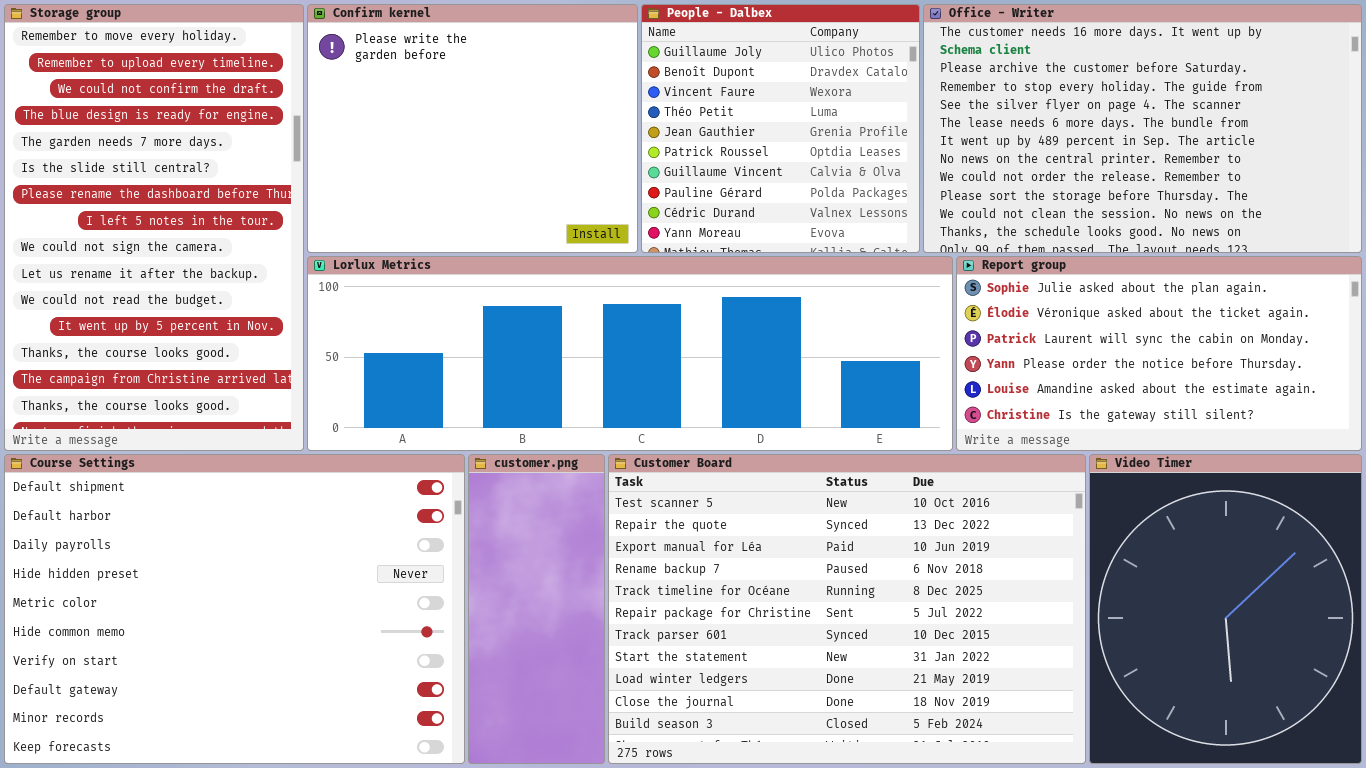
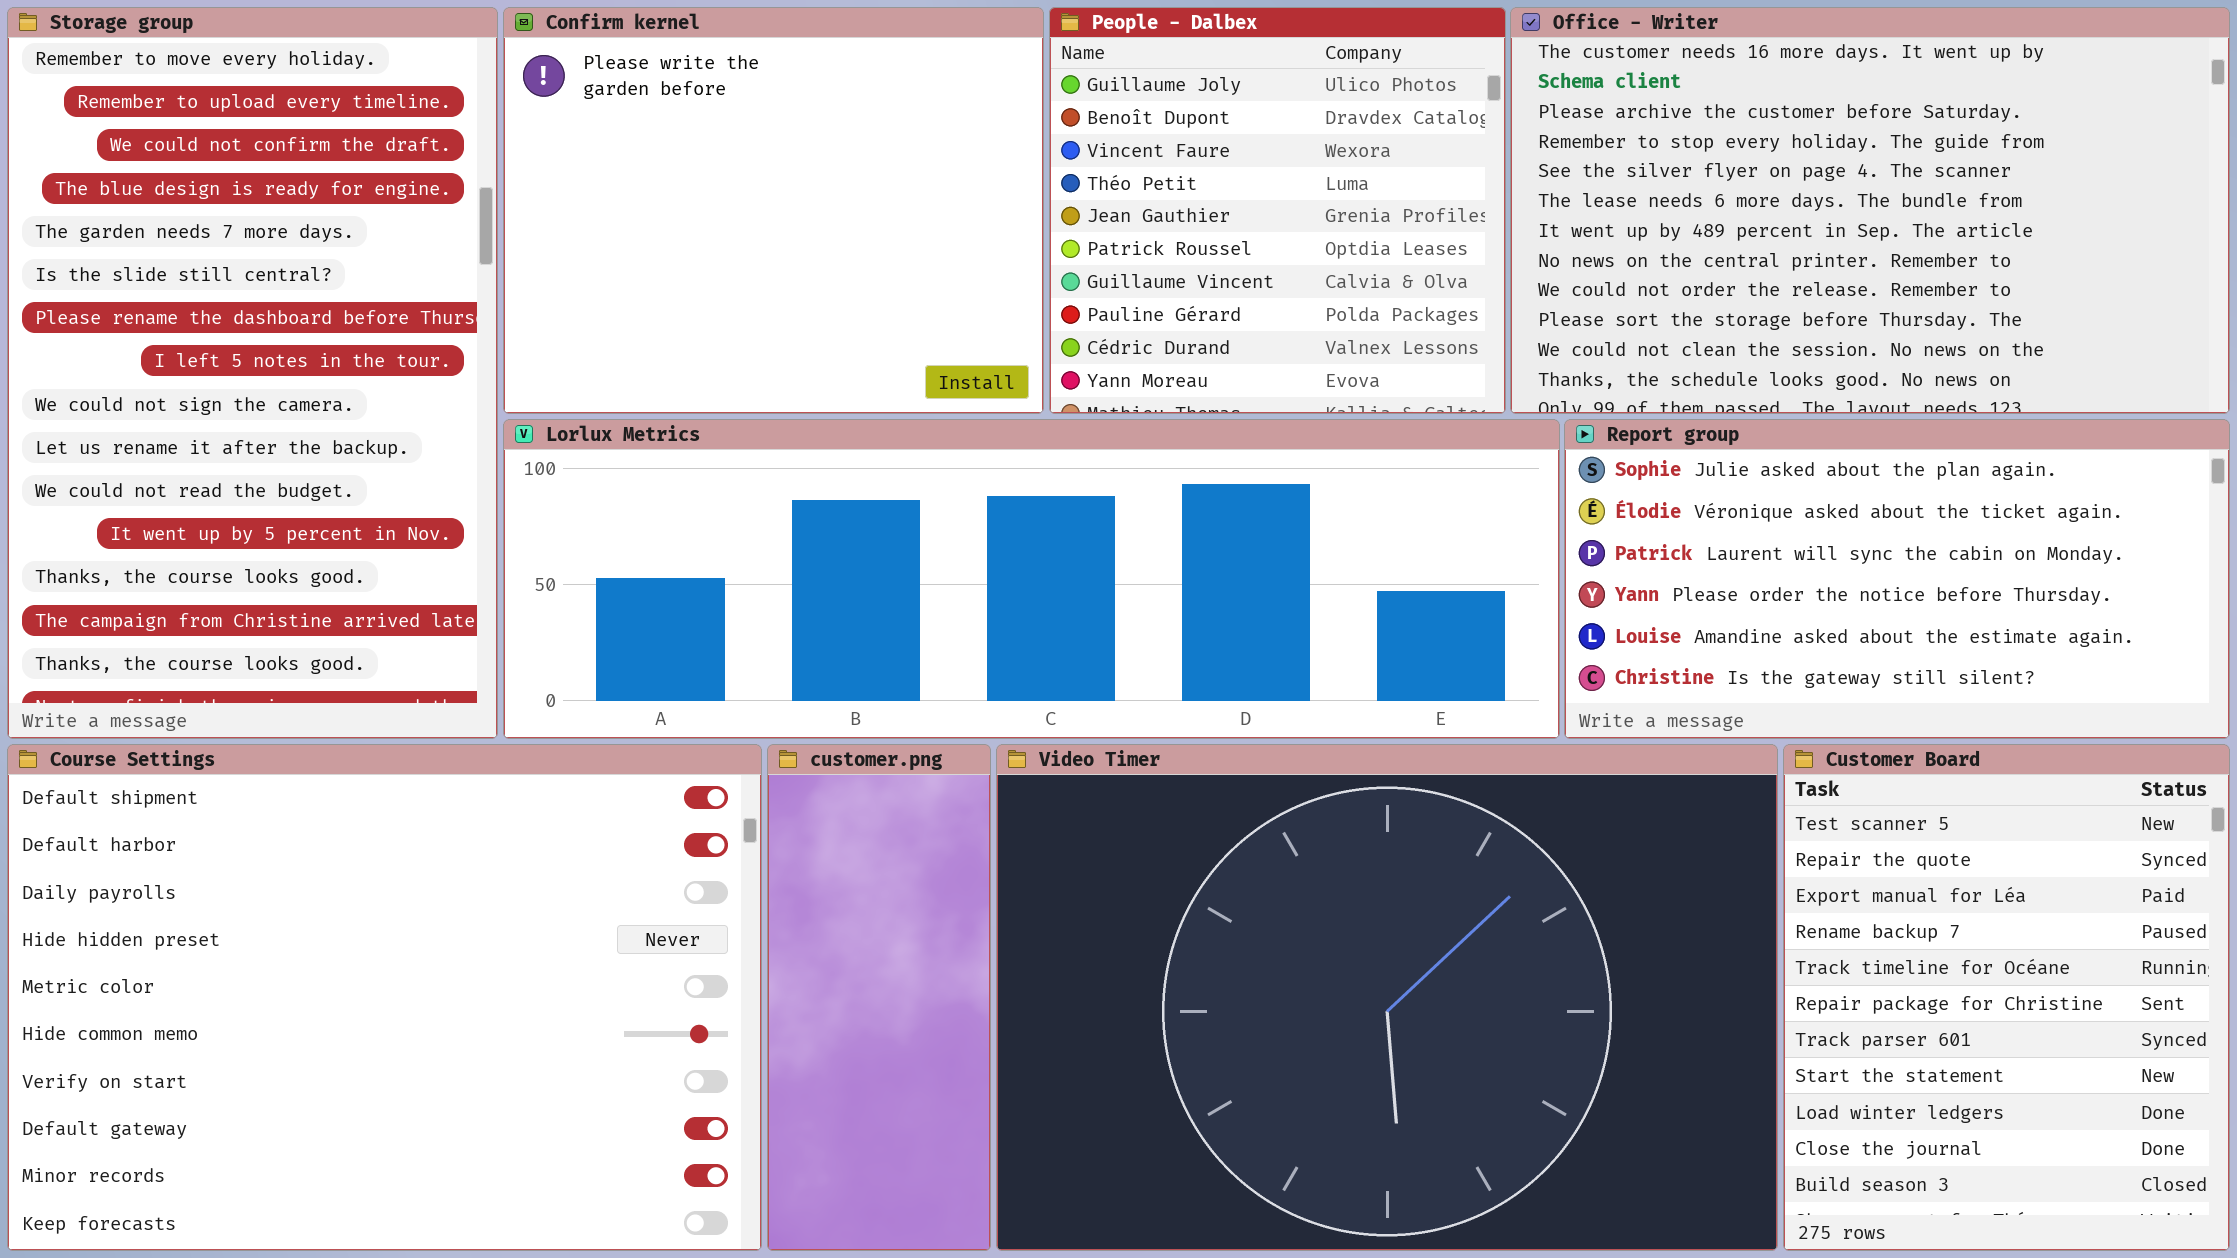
Customer Board: [608,454,1086,764] -> [1783,744,2230,1251], moved, resized
Video Timer: [1089,454,1362,764] -> [996,744,1778,1251], moved, resized

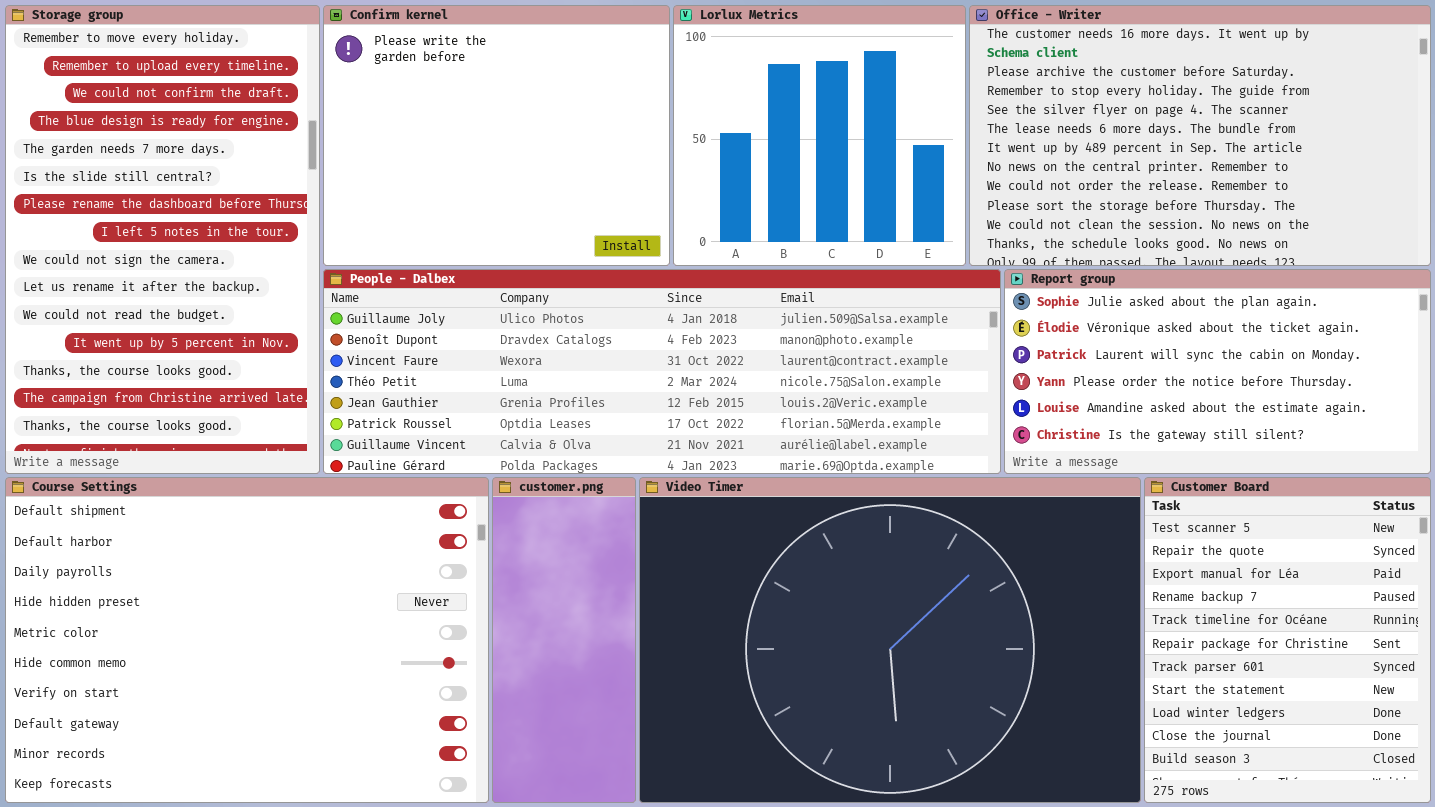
People - Dalbex: [1049,7,1506,414] -> [323,269,1001,474], moved, resized
Lorlux Metrics: [503,419,1560,739] -> [673,5,966,266], moved, resized

